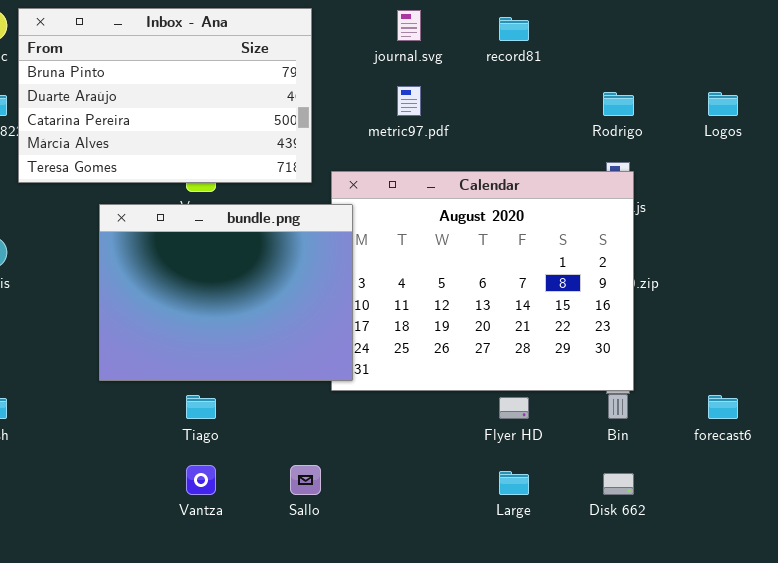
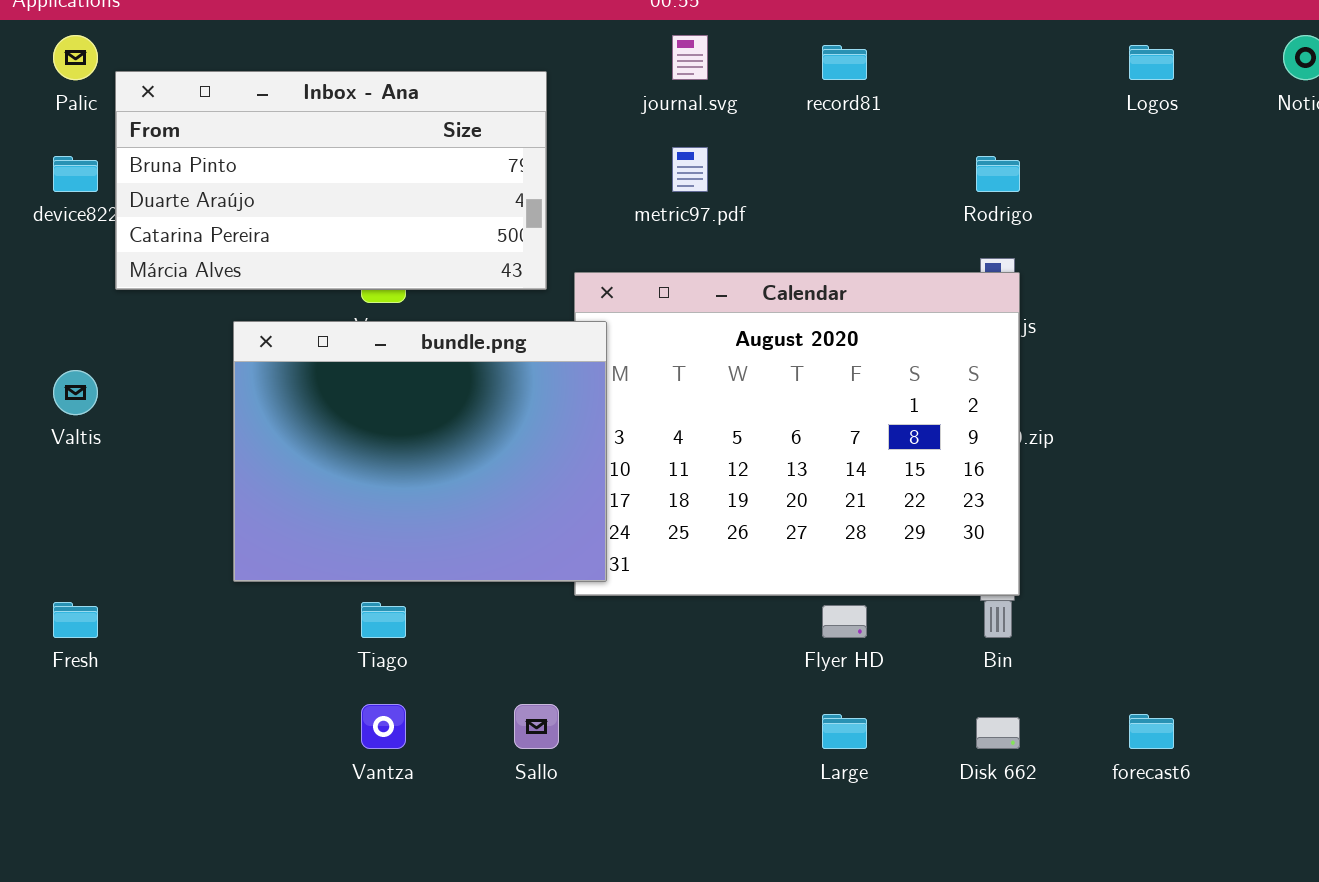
Inbox - Ana: [18,8,312,183] -> [115,71,547,290], resized
Logos: [708,92,738,116] -> [1129,45,1174,80], moved
forecast6: [708,395,738,419] -> [1129,714,1174,749], moved

